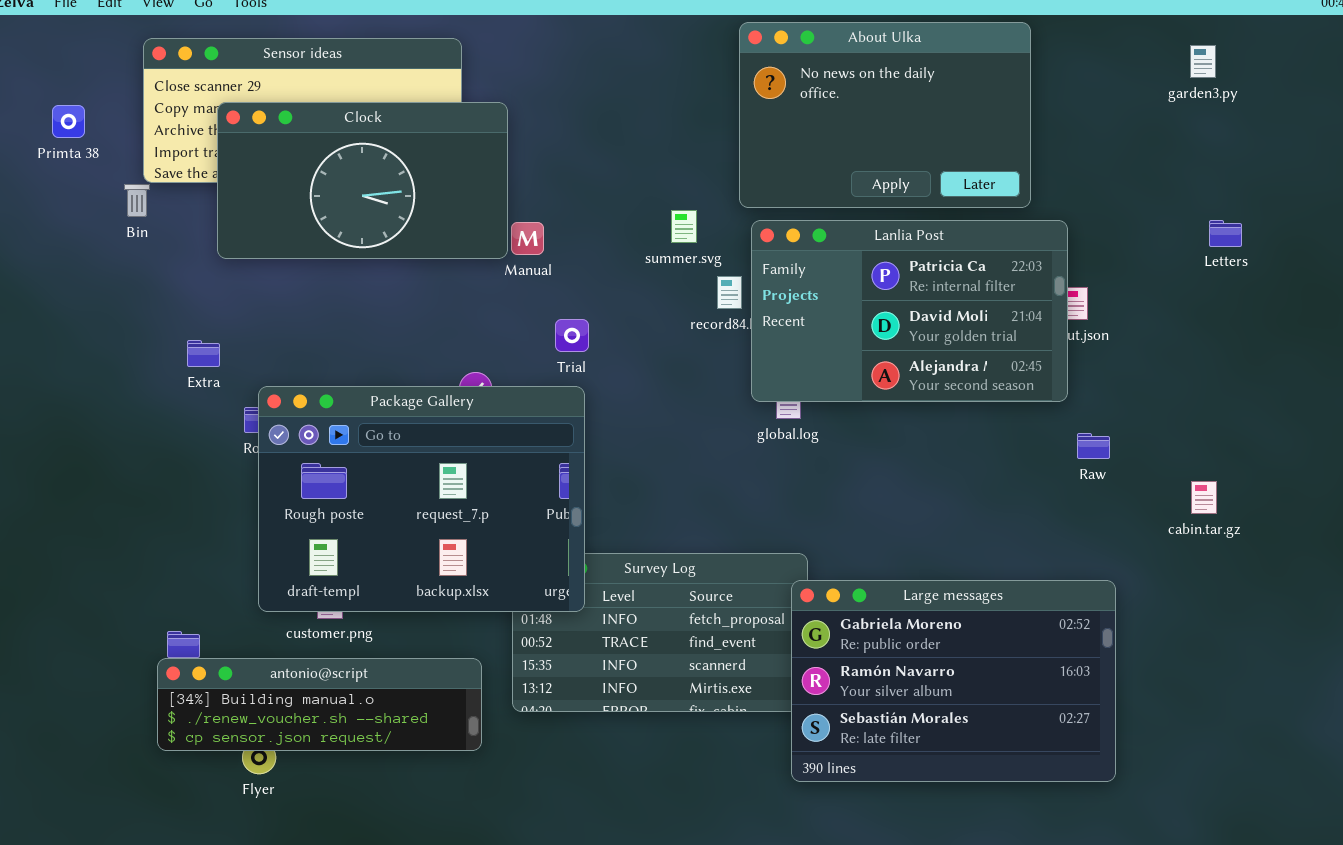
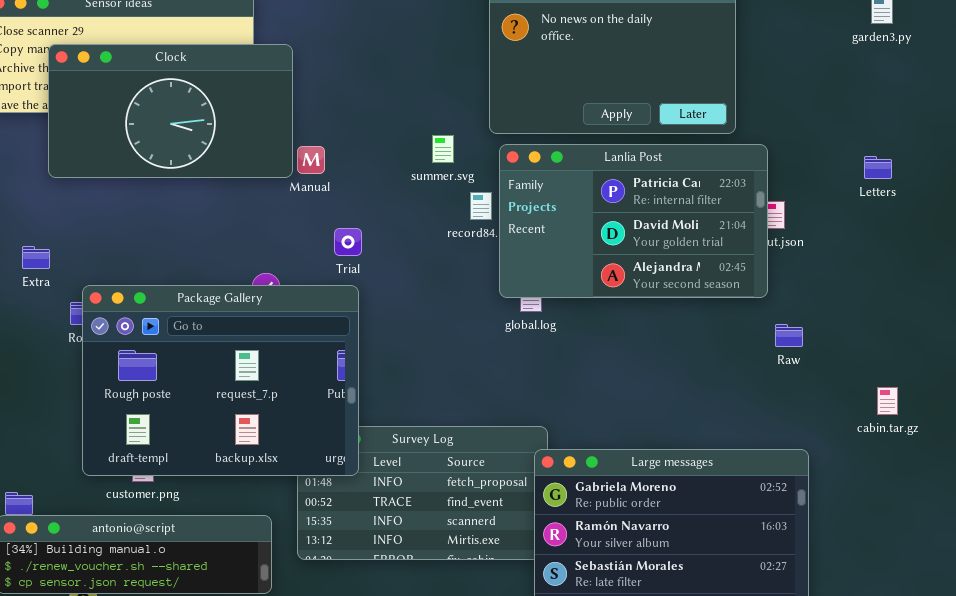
Letters: [1209,220,1242,247] -> [864,156,892,179], moved
cabin.tar.gz: [1191,481,1217,514] -> [877,387,898,415], moved

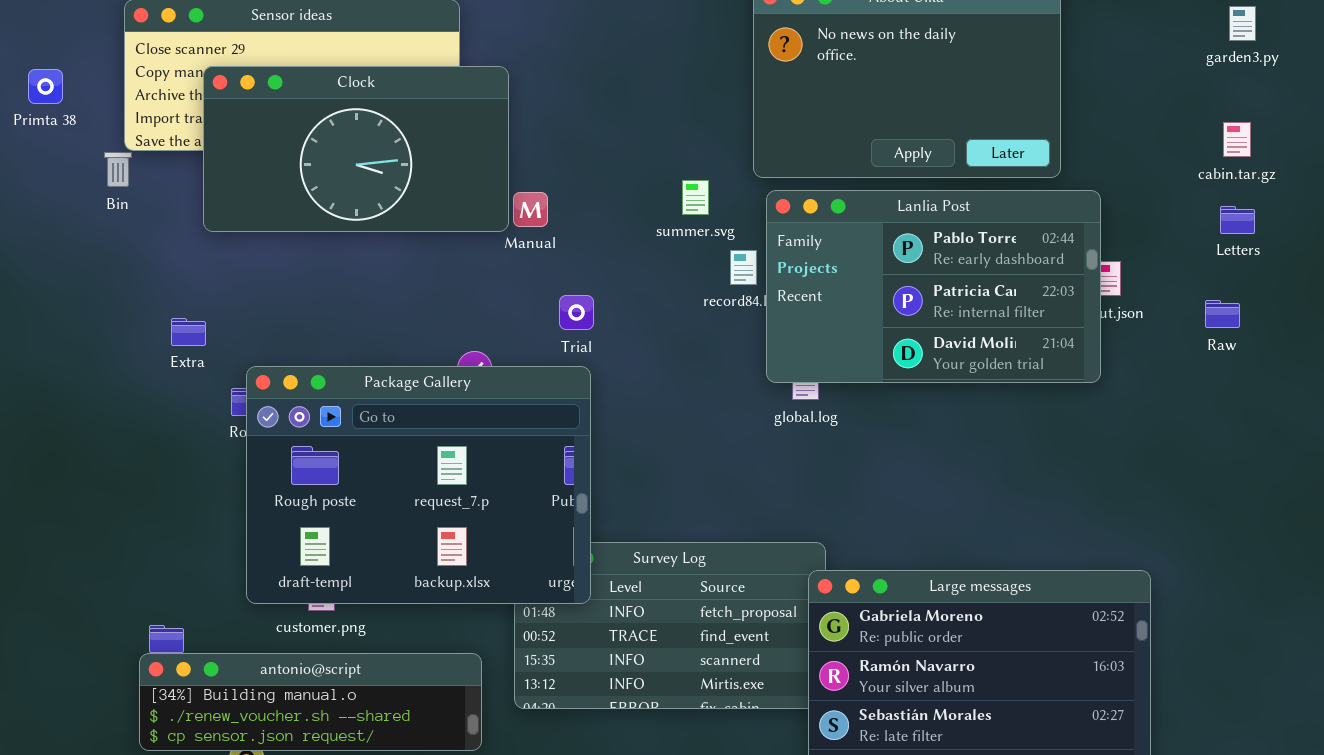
Lanlia Post: [499,144,768,298] -> [766,190,1101,383], scrolled up 1 row
Raw: [775,324,803,347] -> [1205,300,1240,328], moved
cabin.tar.gz: [877,387,898,415] -> [1223,122,1251,157], moved

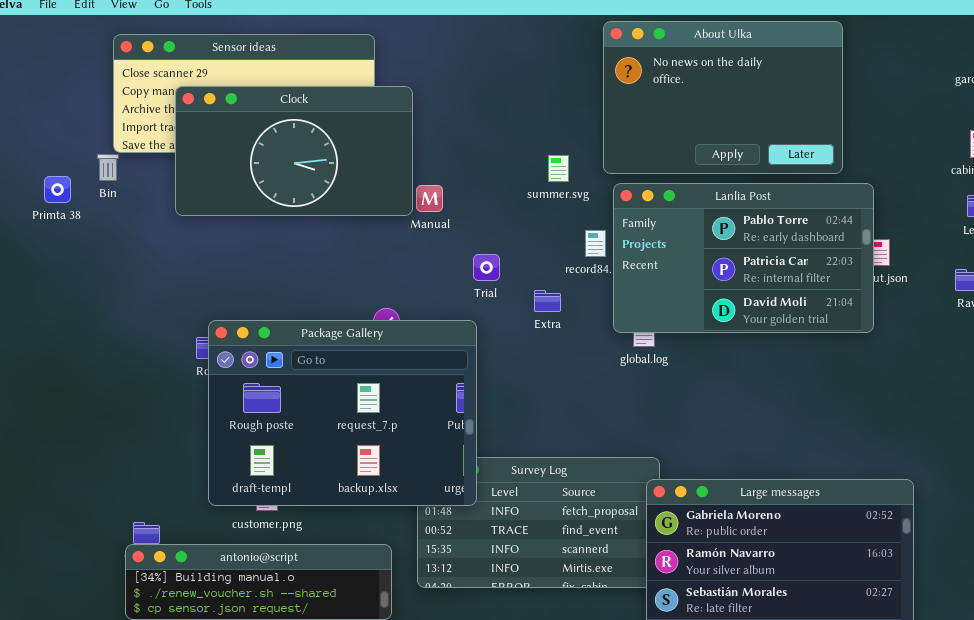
Primta 38: [28,69,63,104] -> [44,176,71,203], moved
summer.svg: [682,180,709,215] -> [548,155,569,182], moved
Trial: [559,295,594,330] -> [473,254,500,281], moved
Extra: [171,318,206,346] -> [534,290,561,312], moved

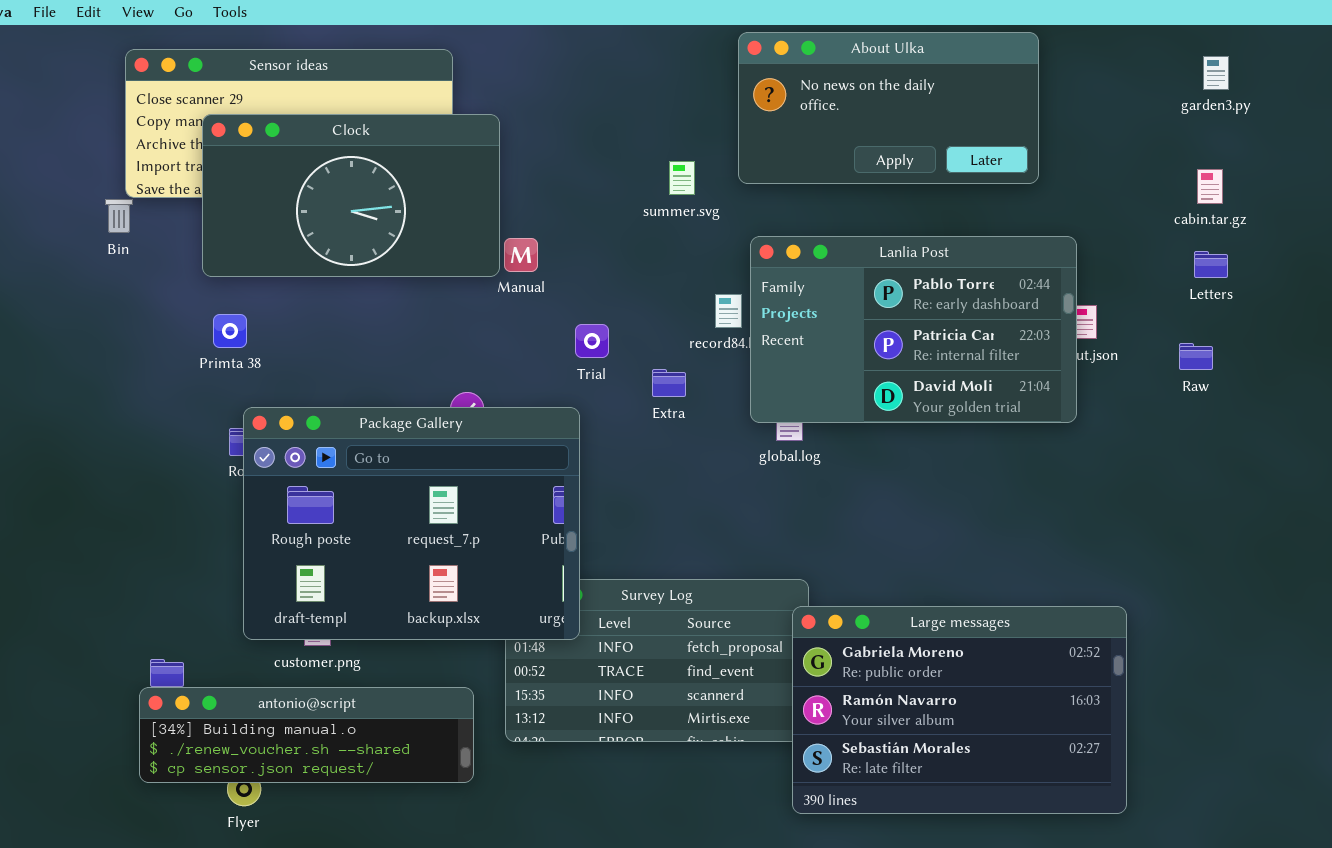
About Ulka: [603,21,843,174] -> [738,32,1039,184], resized
summer.svg: [548,155,569,182] -> [669,161,695,195], moved
Primta 38: [44,176,71,203] -> [213,314,247,348], moved

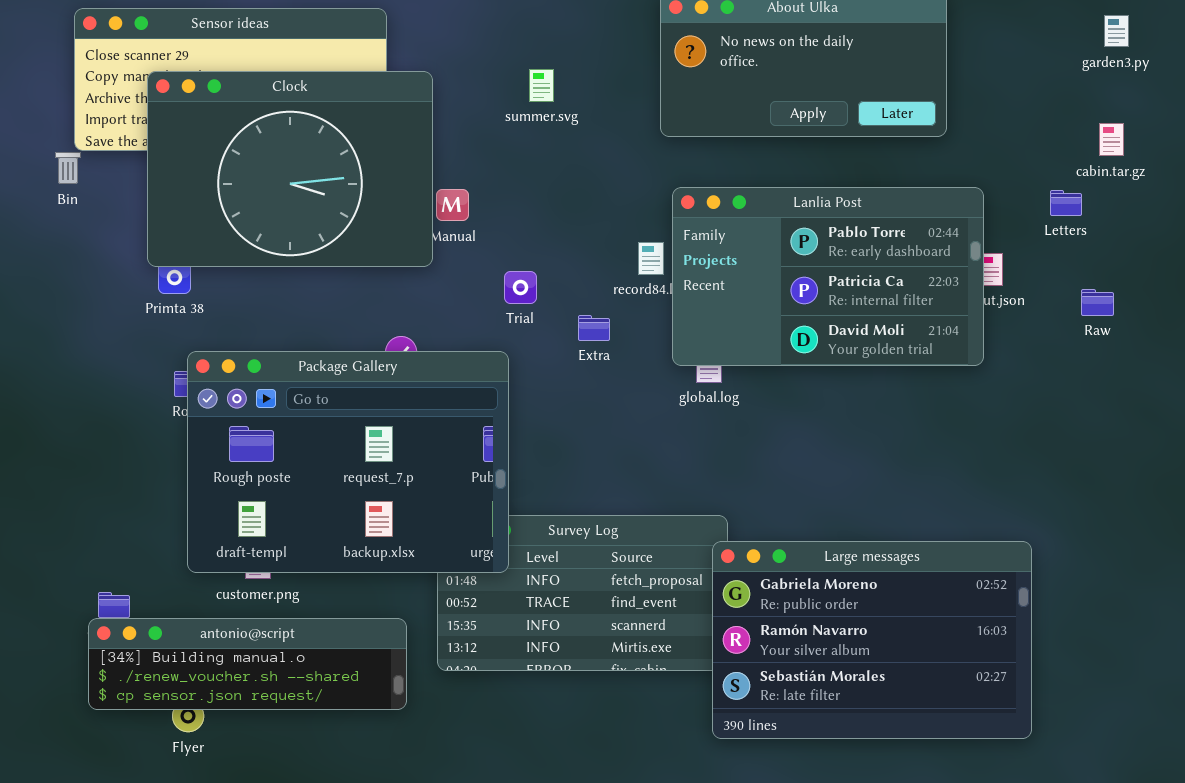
Clock: [202,114,500,277] -> [147,71,433,267], resized
summer.svg: [669,161,695,195] -> [529,69,554,102], moved
Letters: [1194,251,1228,278] -> [1050,190,1082,216], moved

